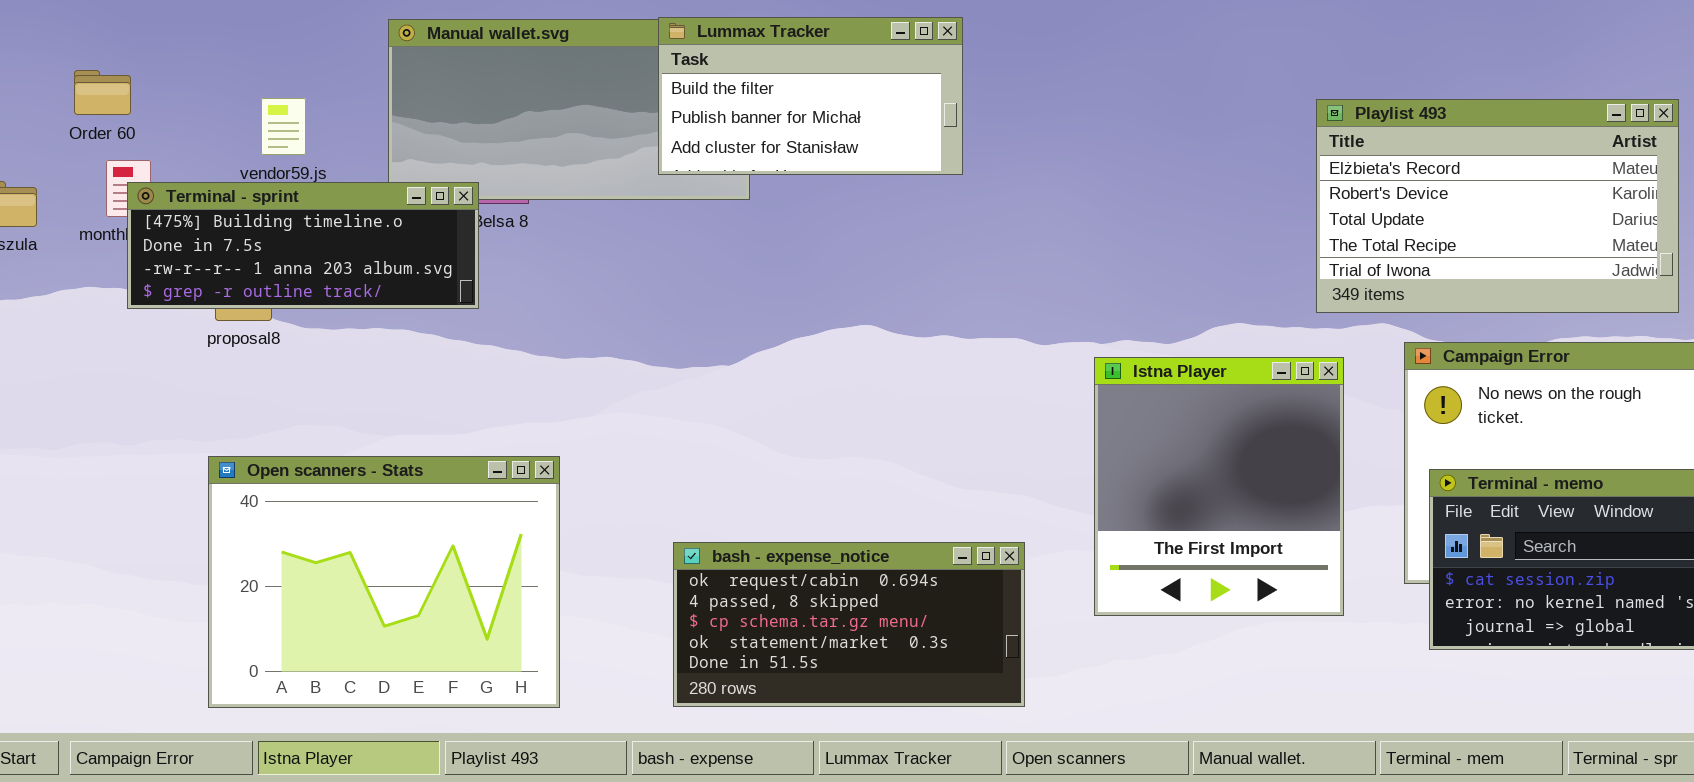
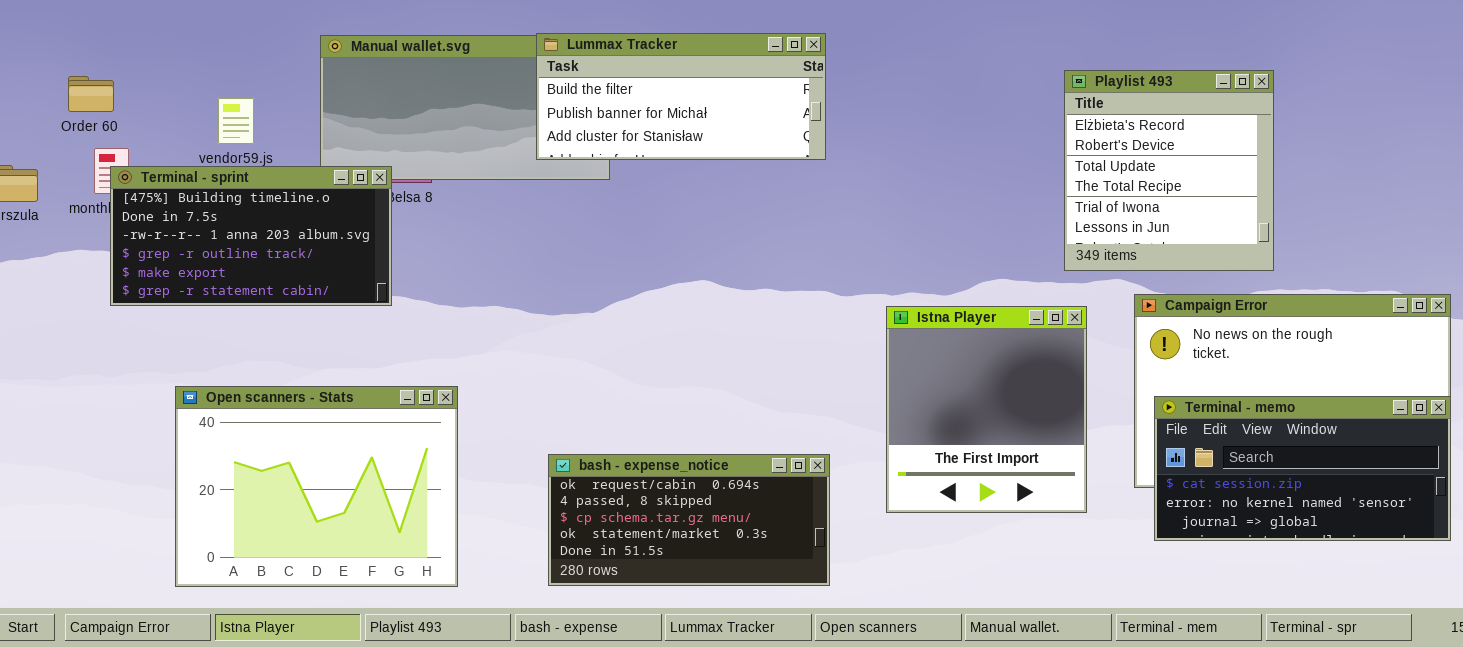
Lummax Tracker: [658,17,963,175] -> [536,33,826,160], resized
Playlist 493: [1316,99,1679,313] -> [1064,70,1274,271], resized
Terminal - sprint: [127,182,479,309] -> [110,166,392,306], resized

